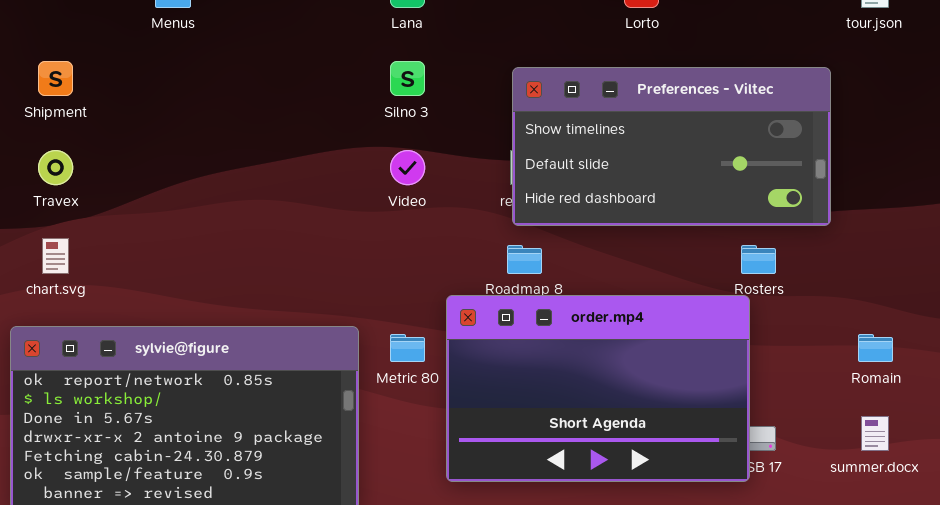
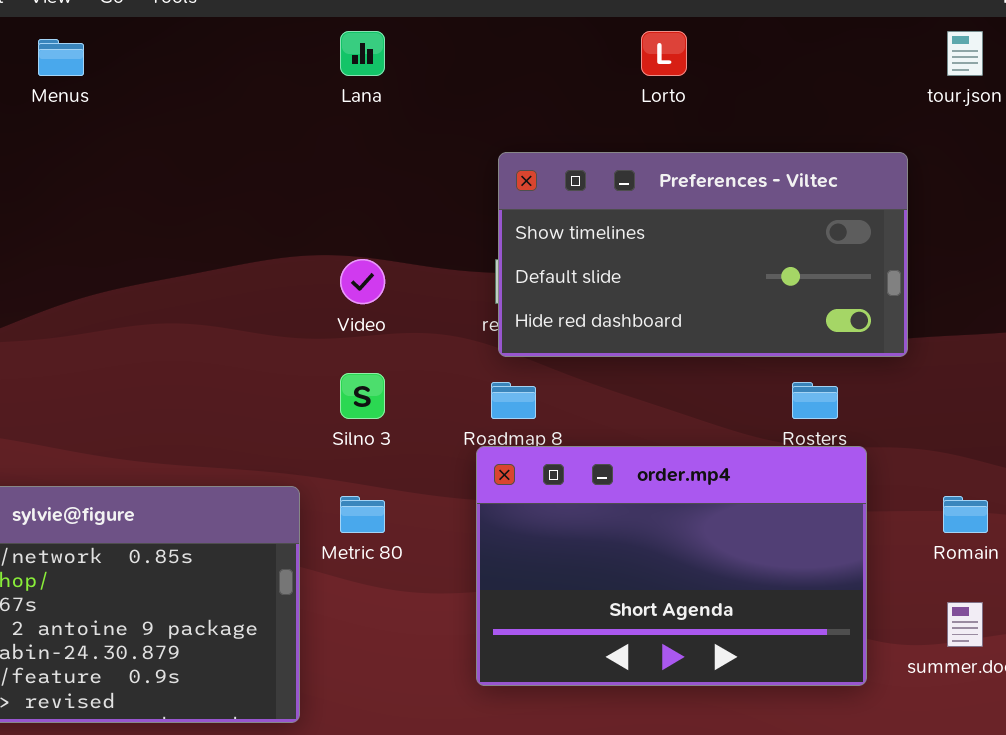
Silno 3: [390,61,425,96] -> [340,373,385,419], moved
order.mp4: [446,295,750,482] -> [476,446,867,686], moved

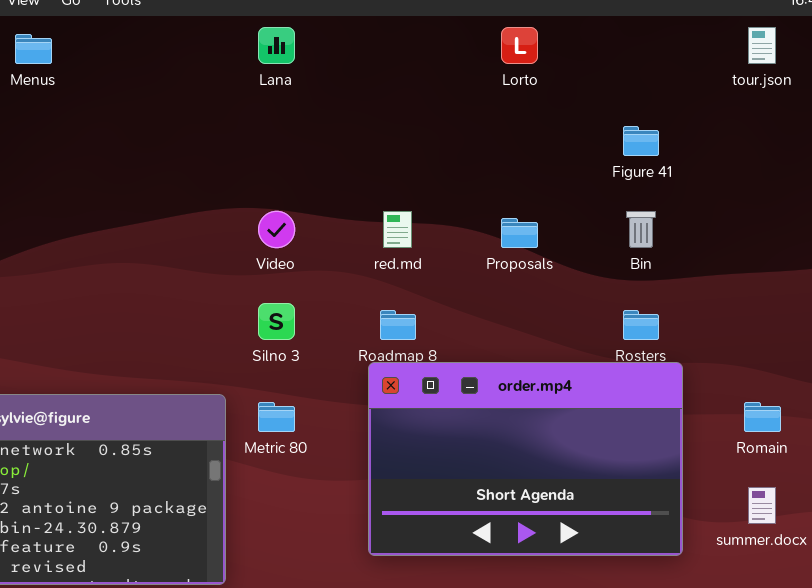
Preferences - Viltec: [498,152,908,357] -> none, closed

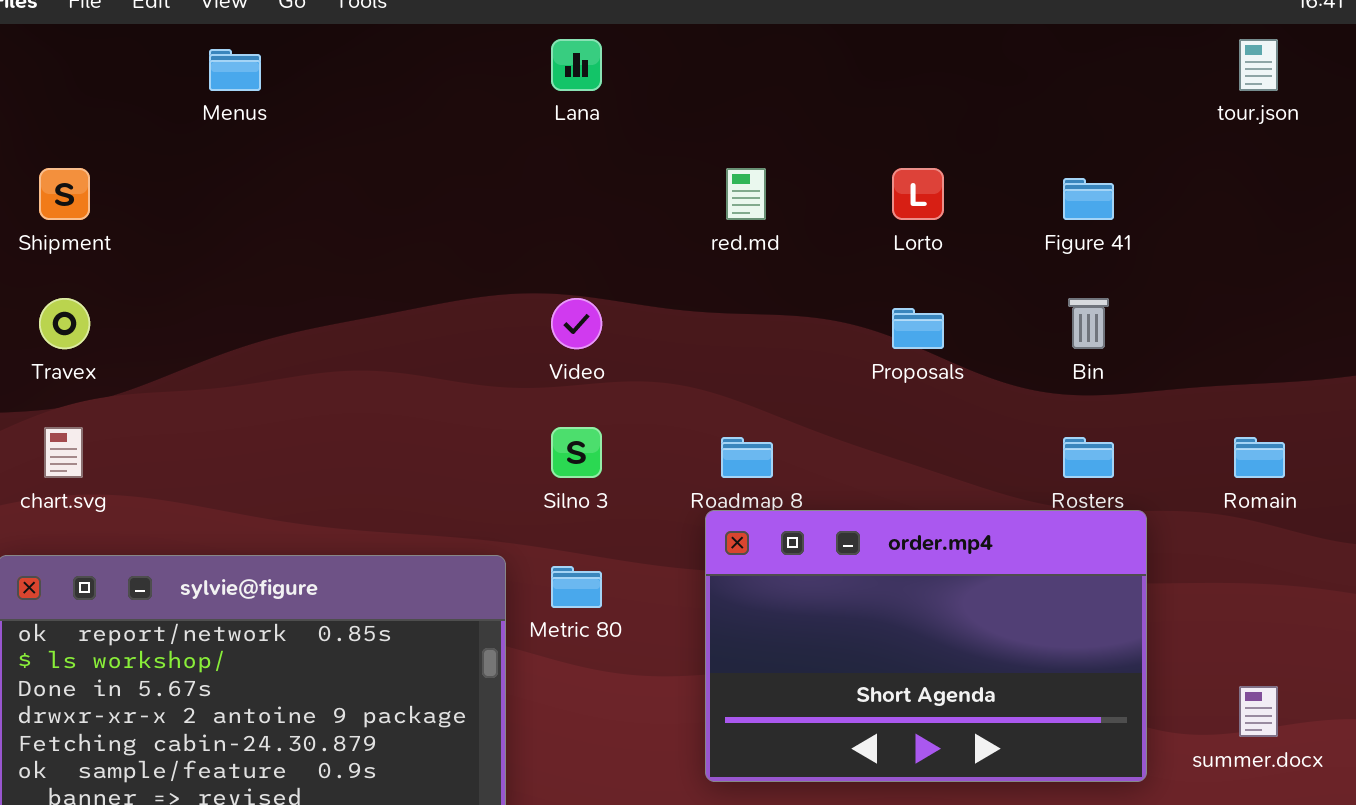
Lorto: [501,27,538,64] -> [892,168,944,220], moved
red.md: [383,211,412,248] -> [726,168,766,220], moved
Romain: [744,402,781,432] -> [1234,437,1285,478], moved

